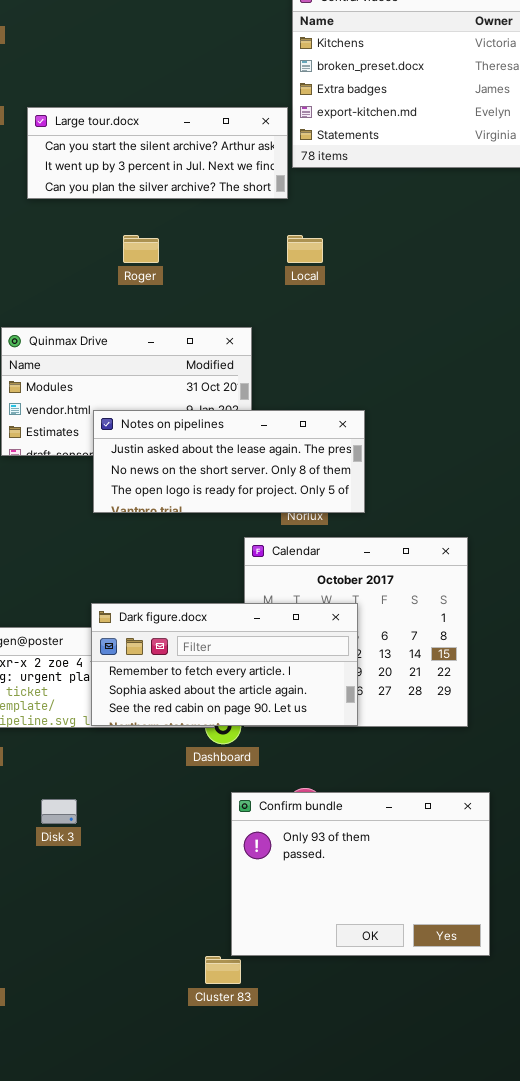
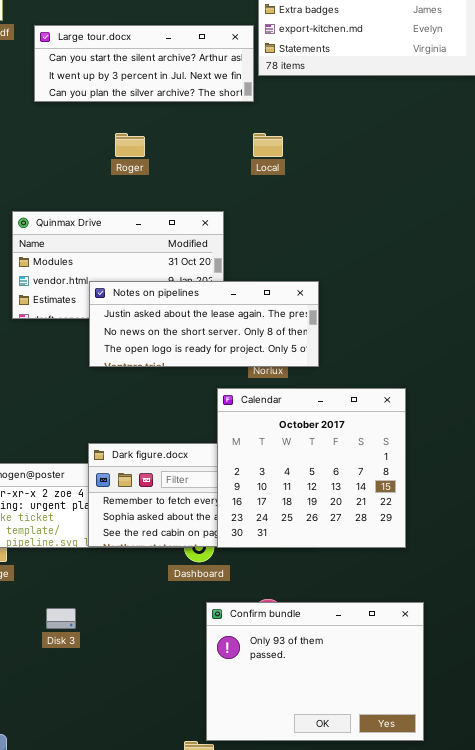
Calendar: [244,537,468,727] -> [217,388,406,548], raised

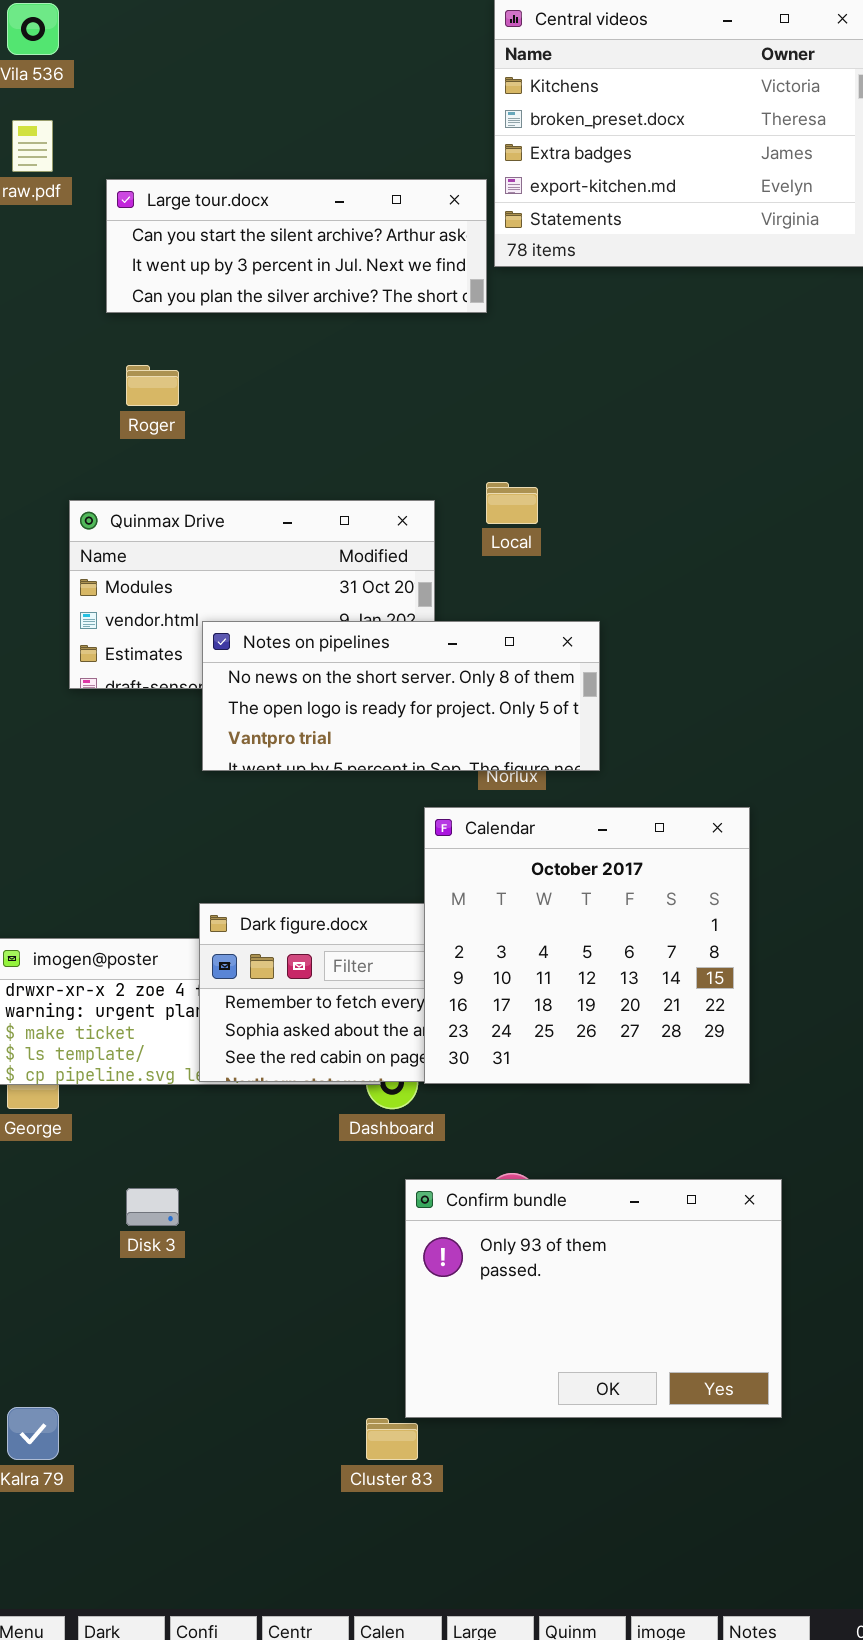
Roger: [115,133,145,157] -> [126,365,179,406], moved
Local: [253,133,283,157] -> [486,482,538,524], moved
Notes on pipelines: [89,281,319,367] -> [202,621,600,771], scrolled down 1 row

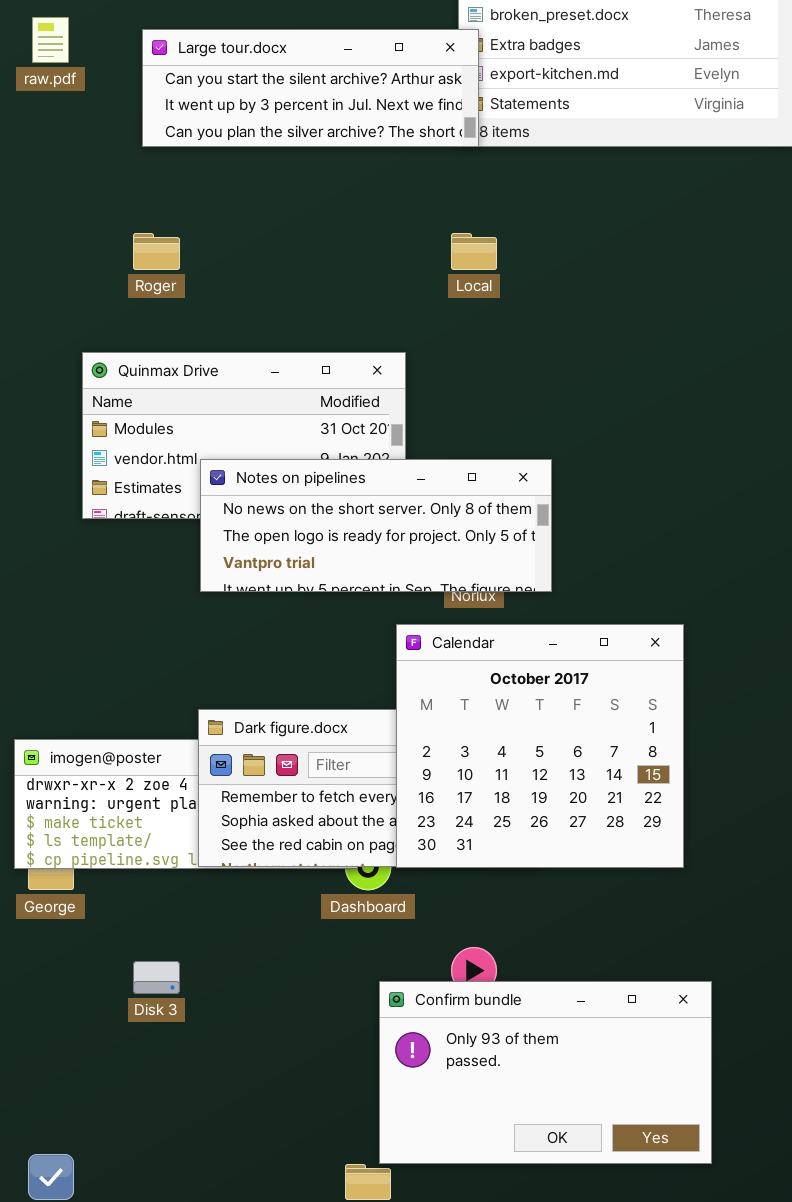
Large tour.docx: [106,179,487,313] -> [142,29,479,147], moved
Local: [486,482,538,524] -> [451,233,497,270], moved
Confirm bundle: [405,1179,782,1418] -> [379,981,712,1164], resized

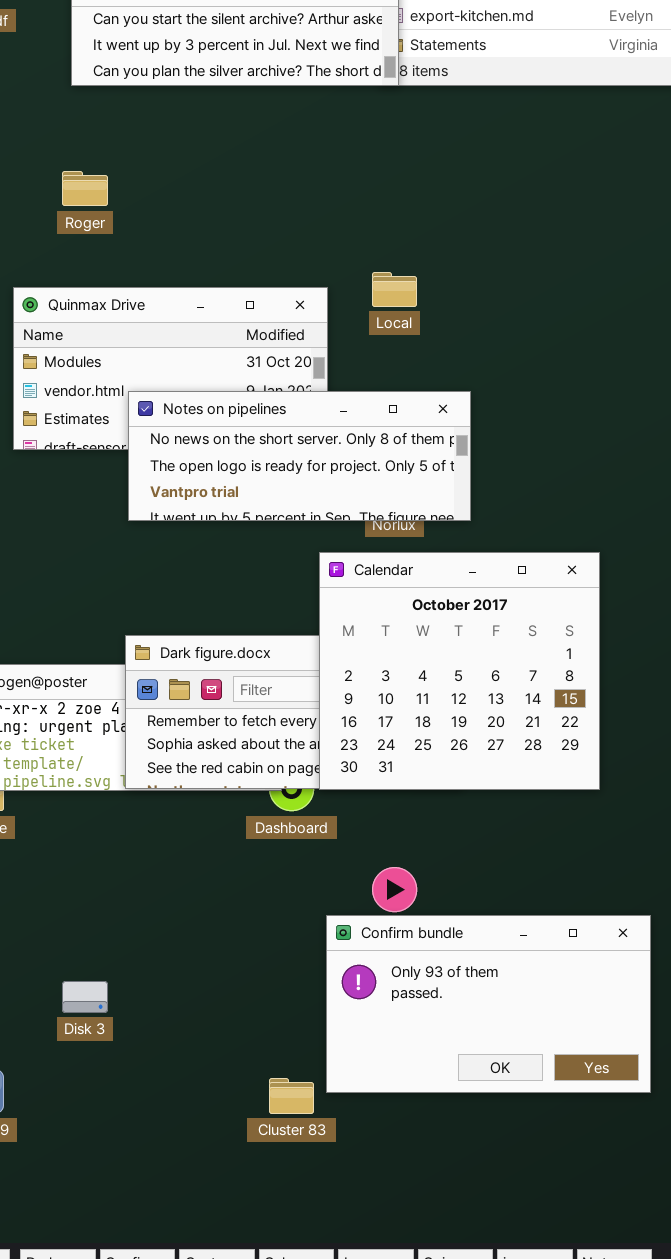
Local: [451,233,497,270] -> [372,272,417,307], moved
Disk 3: [133,961,180,994] -> [62,981,108,1013], moved
Confirm bundle: [379,981,712,1164] -> [326,915,651,1093], moved

